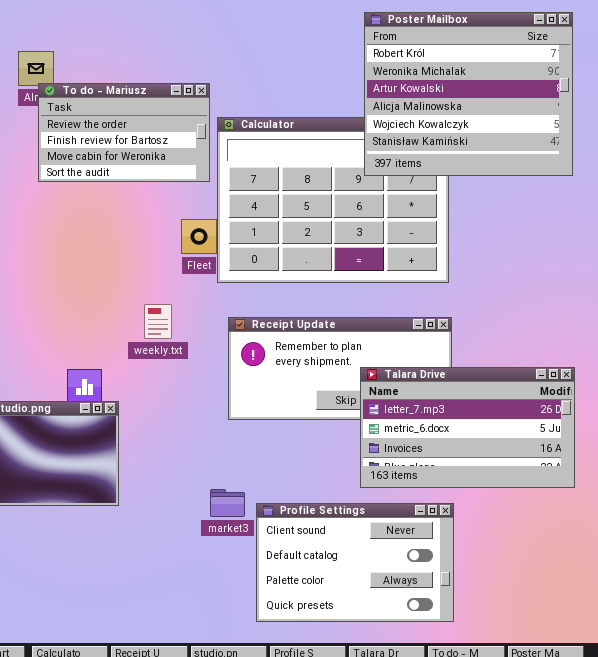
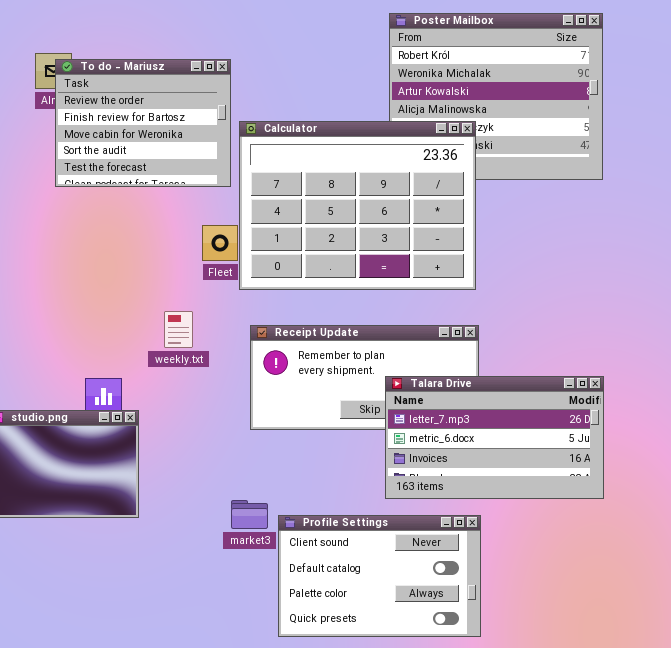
To do - Mariusz: [38,83,210,182] -> [55,59,231,187], resized
Calculator: [217,117,449,283] -> [239,121,476,290], raised

